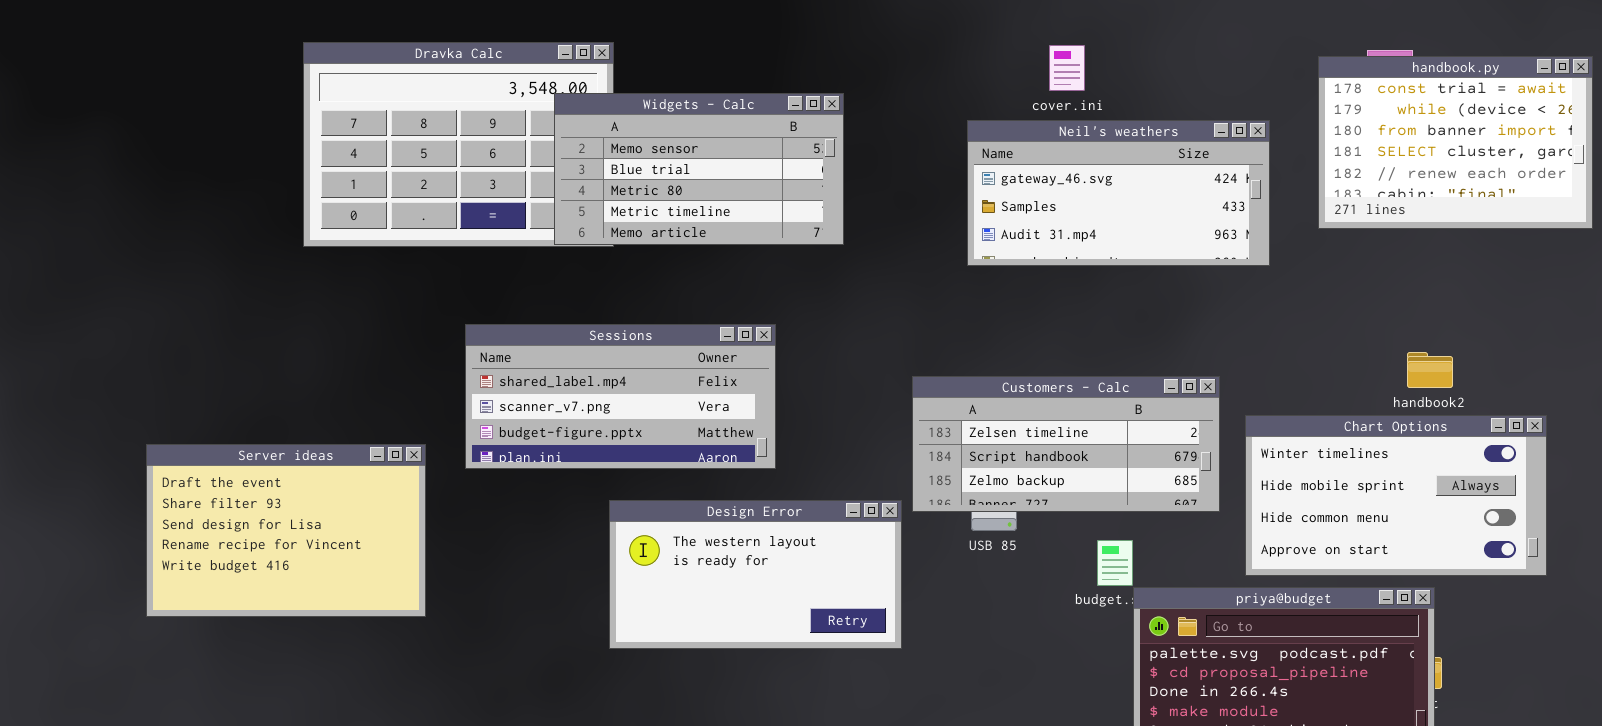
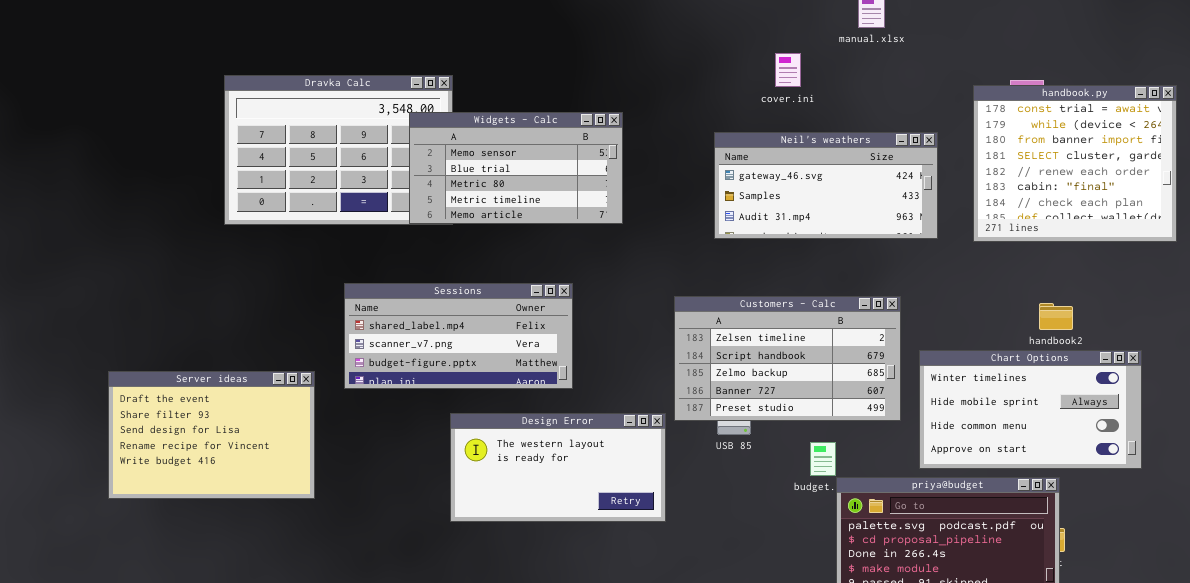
cover.ini: [1049,45,1085,91] -> [775,53,801,87], moved
handbook.py: [1318,56,1593,229] -> [973,85,1177,242], resized
Customers - Calc: [912,376,1220,512] -> [674,296,901,421], resized

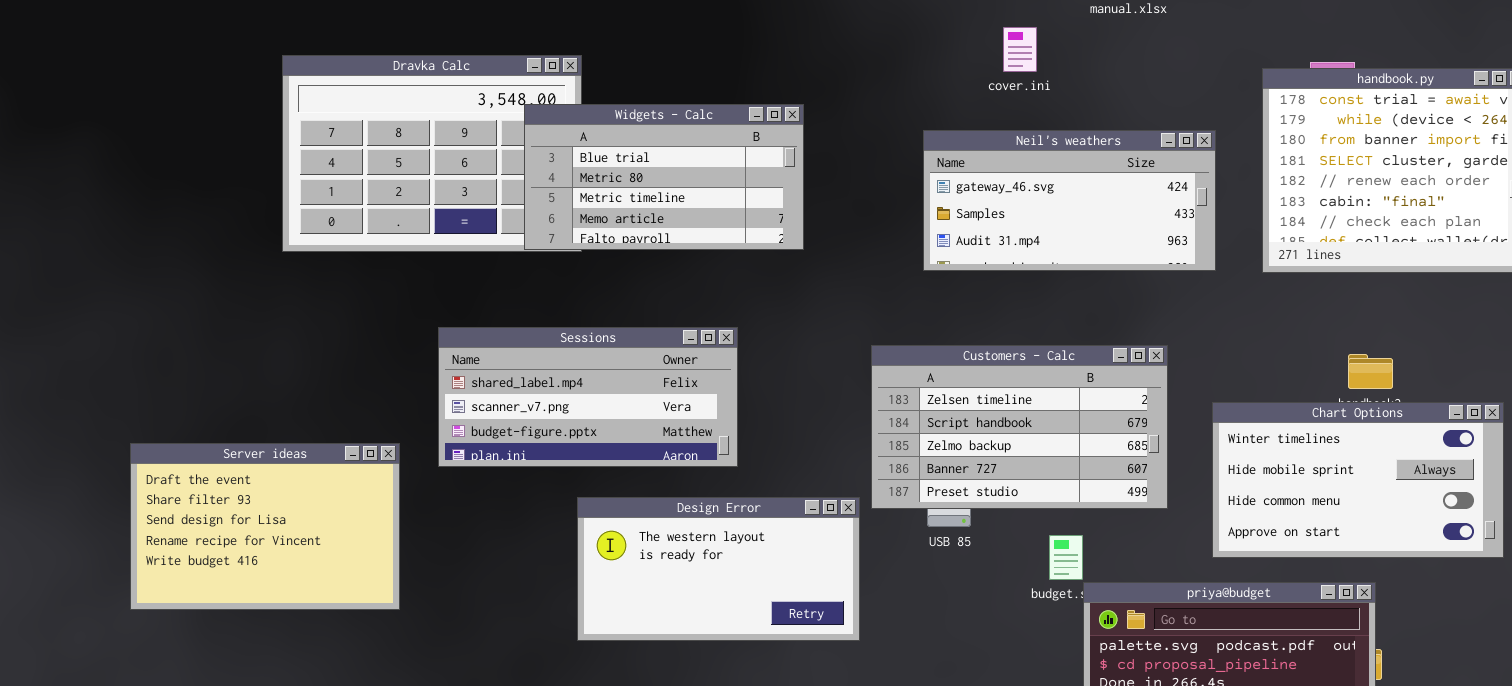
Widgets - Calc: [409,112,623,224] -> [524,104,804,250], scrolled down 1 row
Chart Options: [919,350,1142,469] -> [1212,402,1504,558], moved

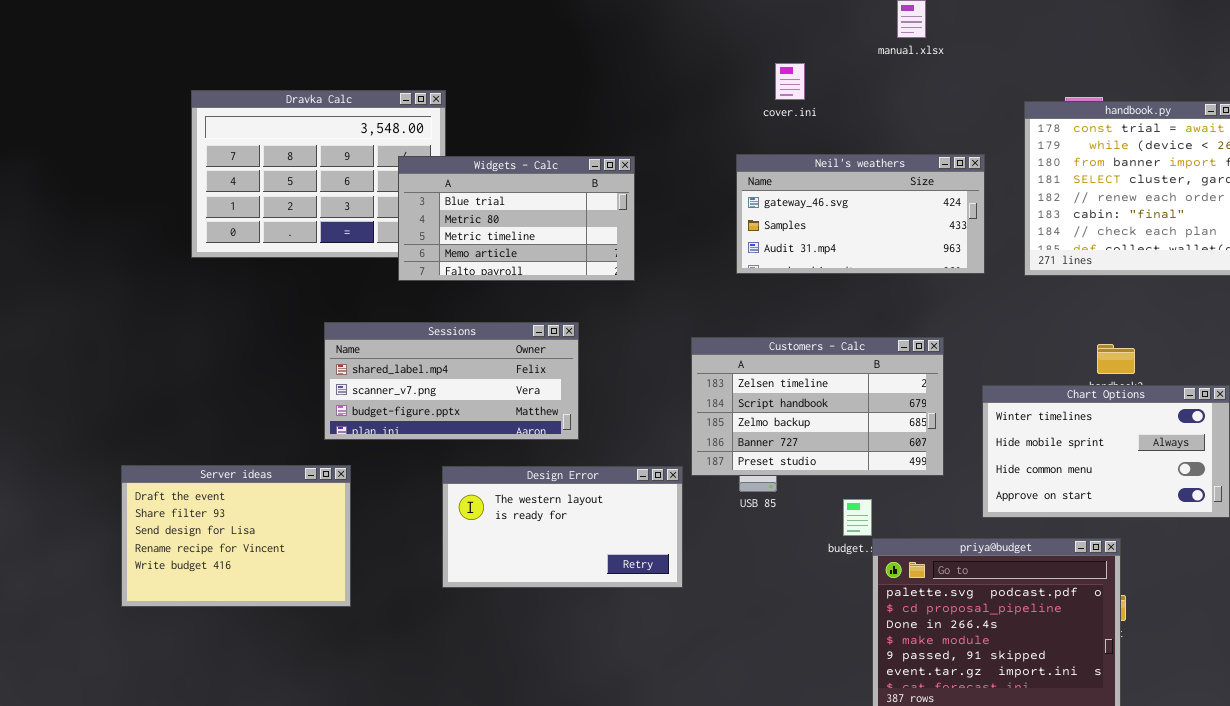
cover.ini: [1003,27,1037,72] -> [775,63,805,100], moved
Widgets - Calc: [524,104,804,250] -> [398,156,635,281], moved
Server ideas: [130,443,400,610] -> [121,465,351,607], moved

